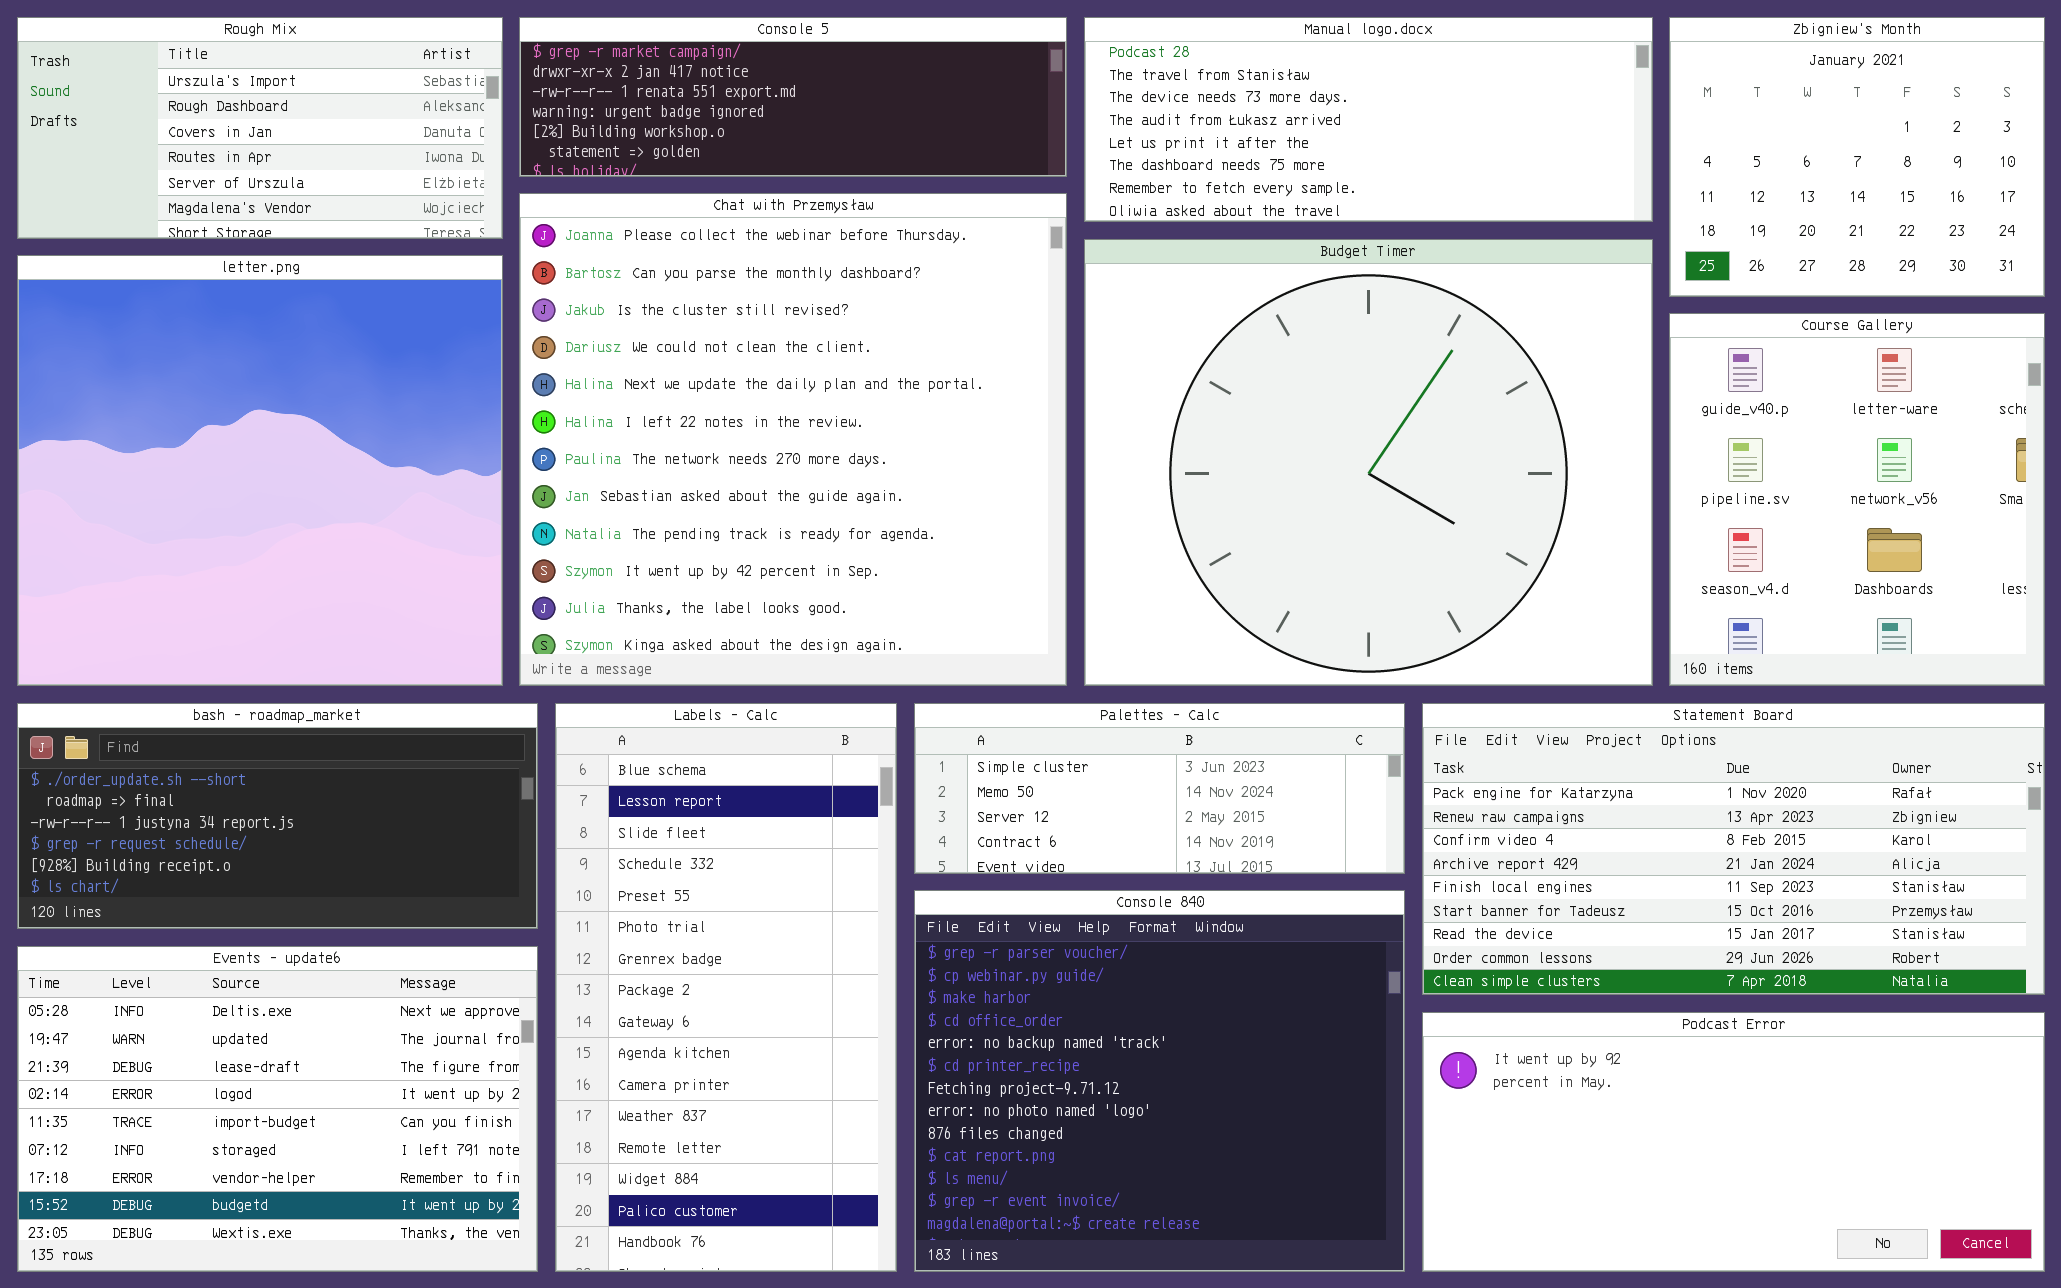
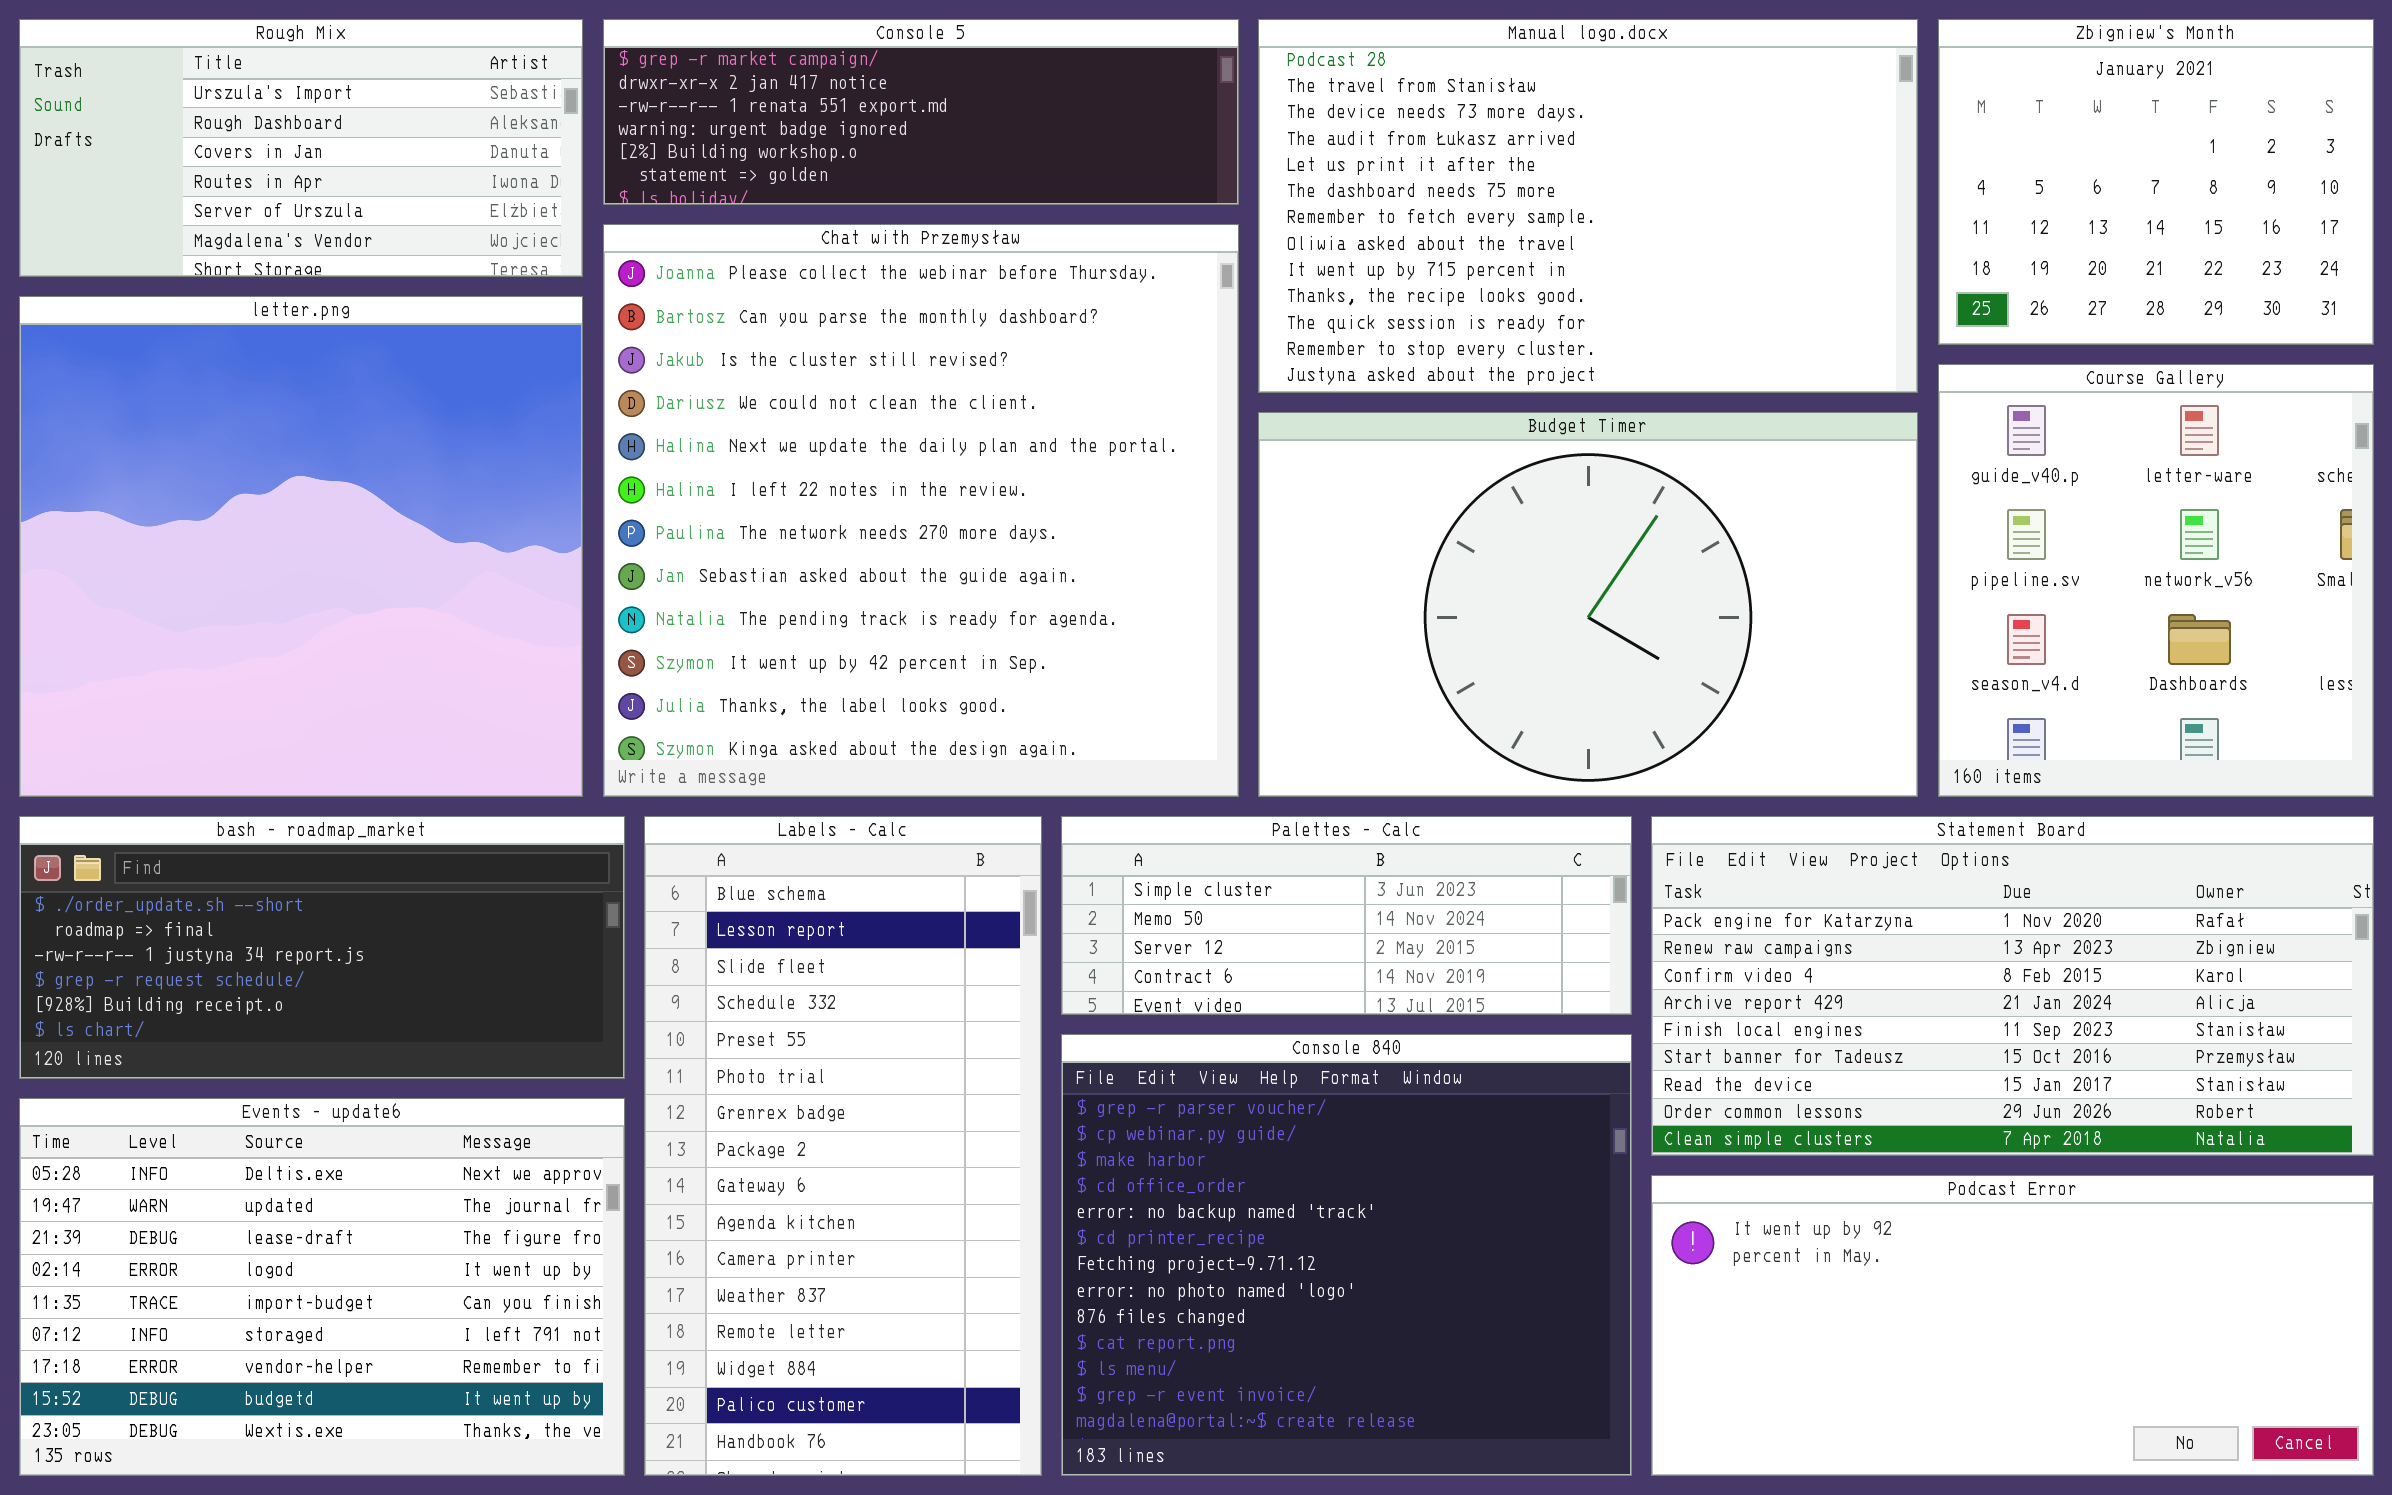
Manual logo.docx: [1084,17,1653,222] -> [1258,19,1918,393], resized
Budget Timer: [1084,239,1653,686] -> [1258,412,1918,797], resized

